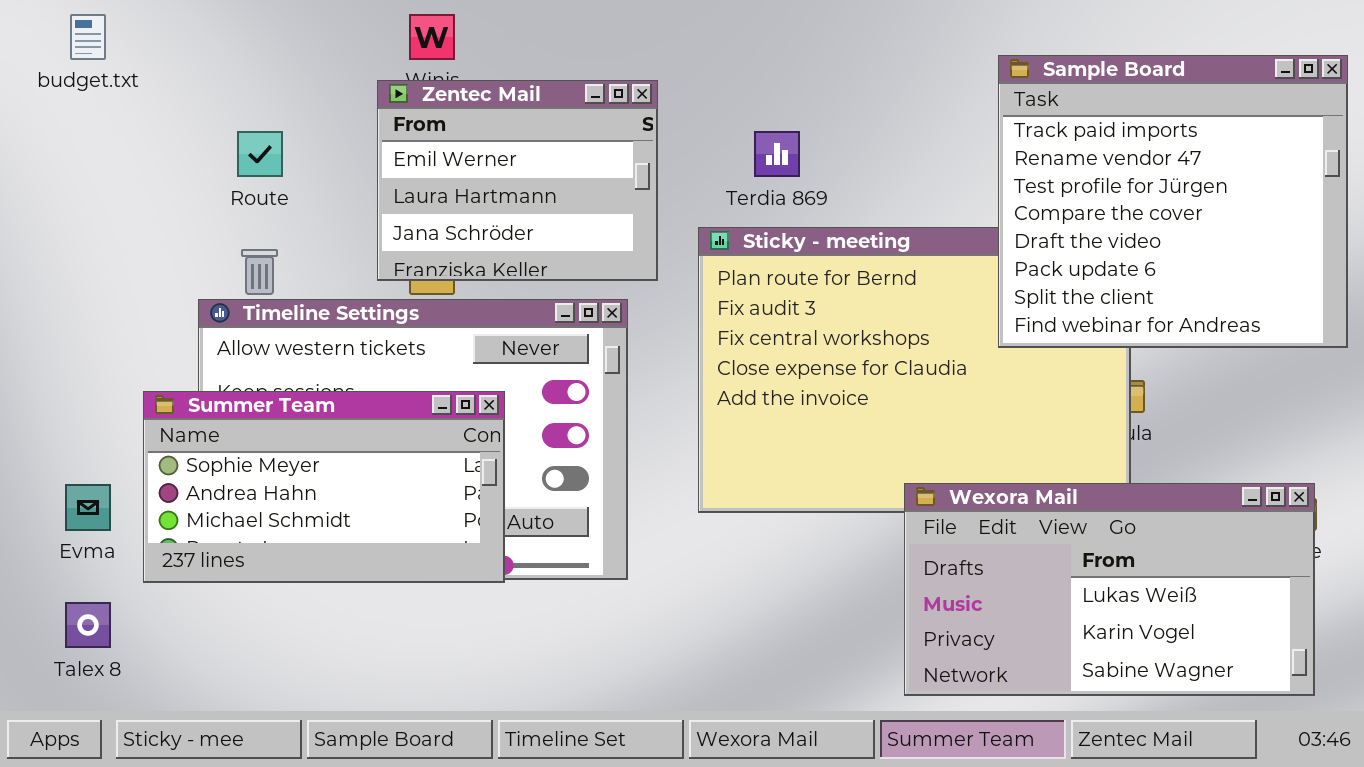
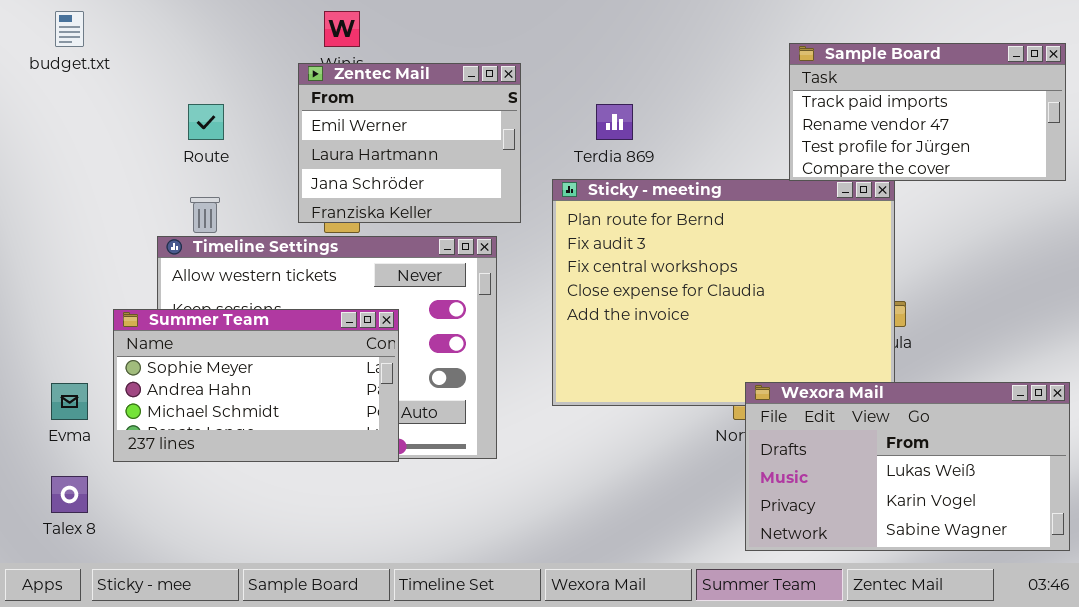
Sample Board: [998,55,1348,348] -> [789,43,1066,181], resized
Wexora Mail: [904,483,1315,696] -> [745,382,1070,551], moved

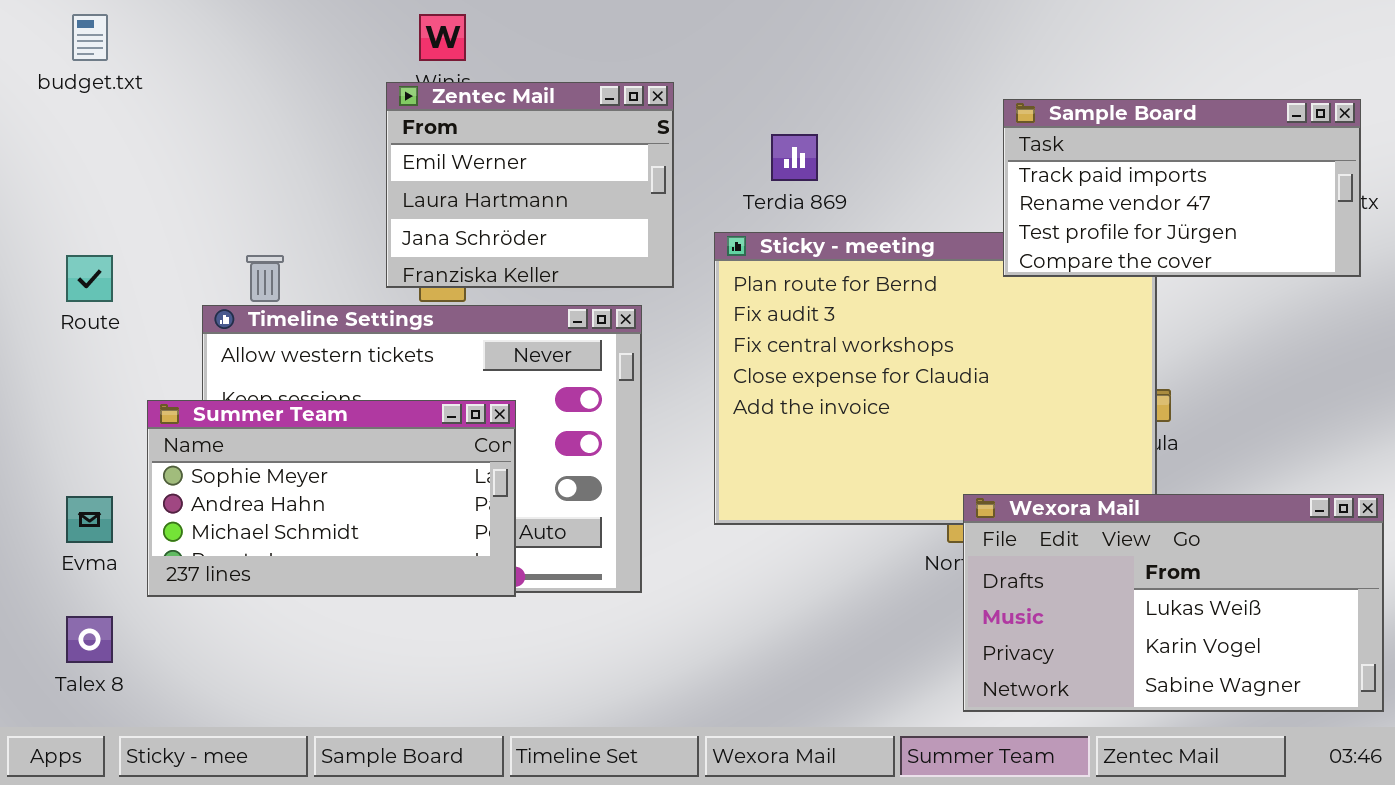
Sample Board: [789,43,1066,181] -> [1003,99,1361,277], moved
Route: [188,104,224,140] -> [66,255,113,302], moved

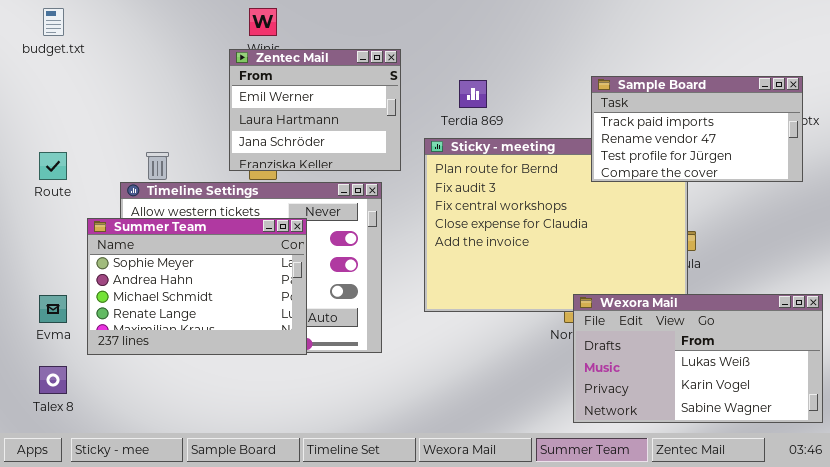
Sample Board: [1003,99,1361,277] -> [591,76,803,182], moved
Summer Team: [147,400,516,597] -> [87,218,307,355], resized

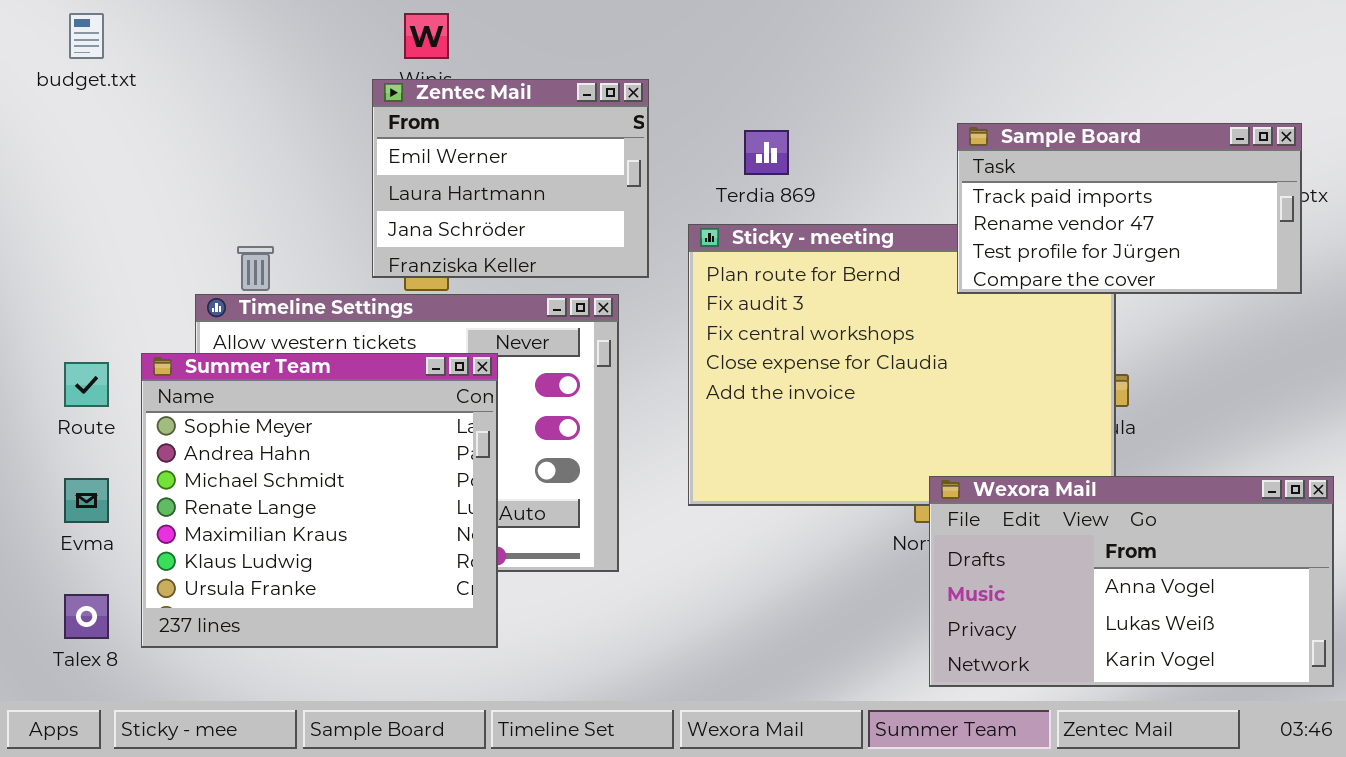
Route: [39,152,67,180] -> [64,362,109,407], moved
Summer Team: [87,218,307,355] -> [141,353,498,648], resized
Wexora Mail: [573,294,823,423] -> [929,476,1334,687], scrolled up 1 row

